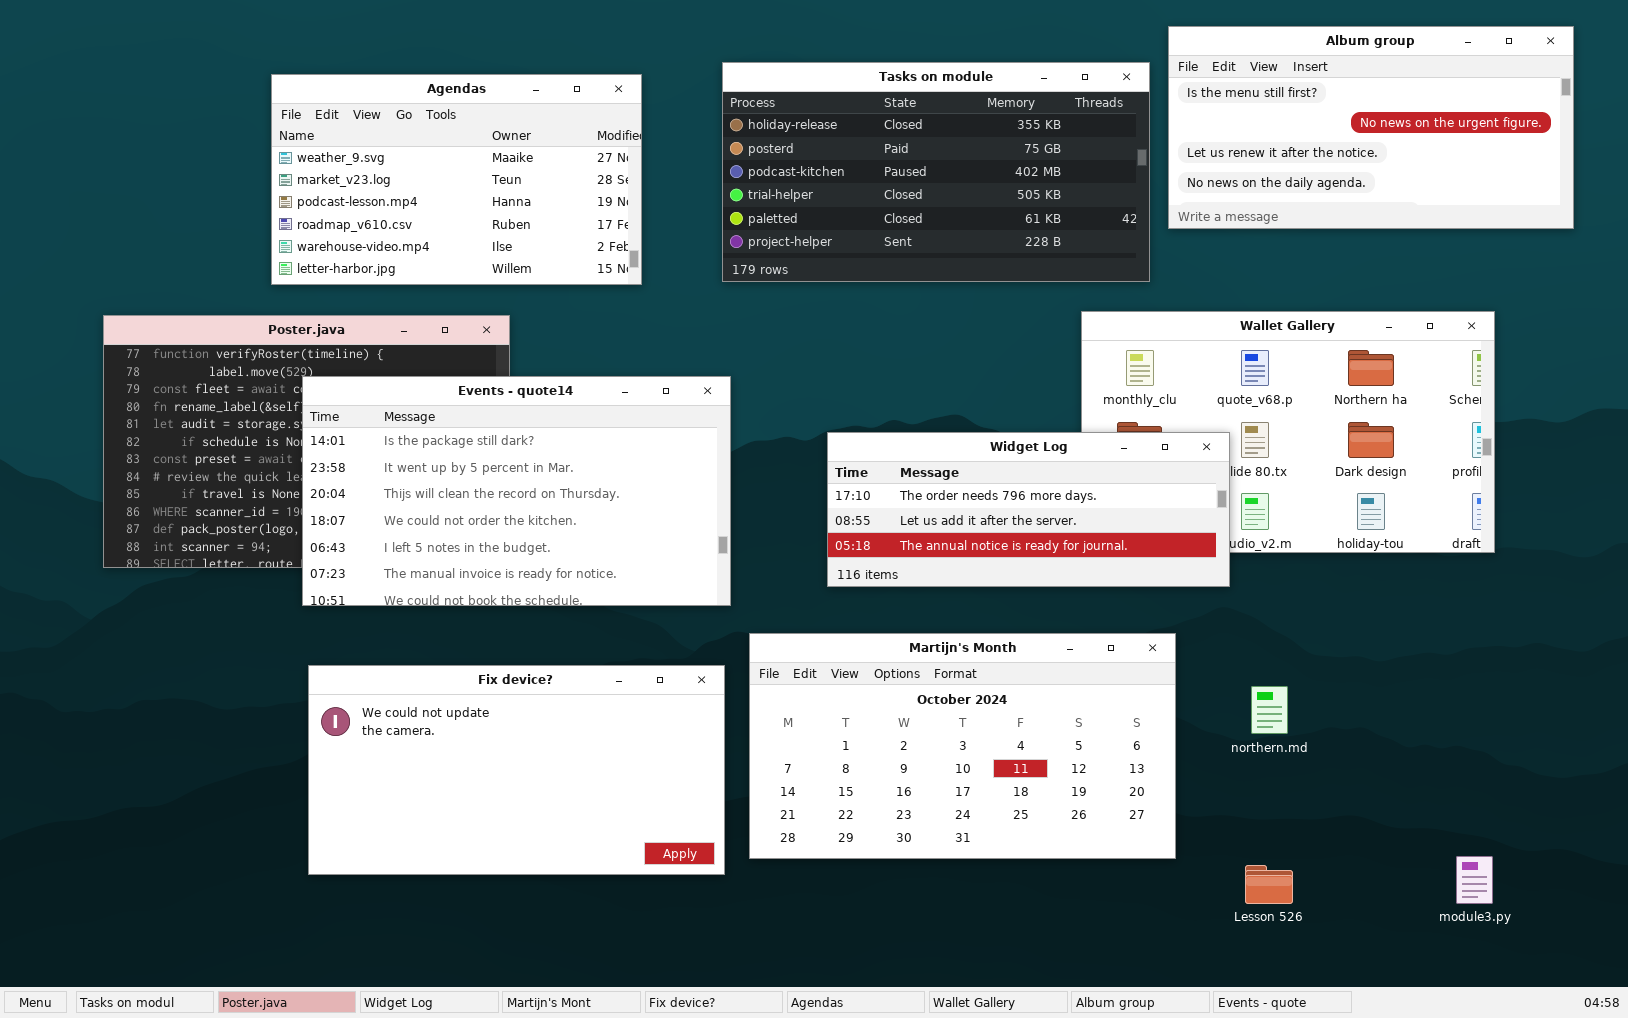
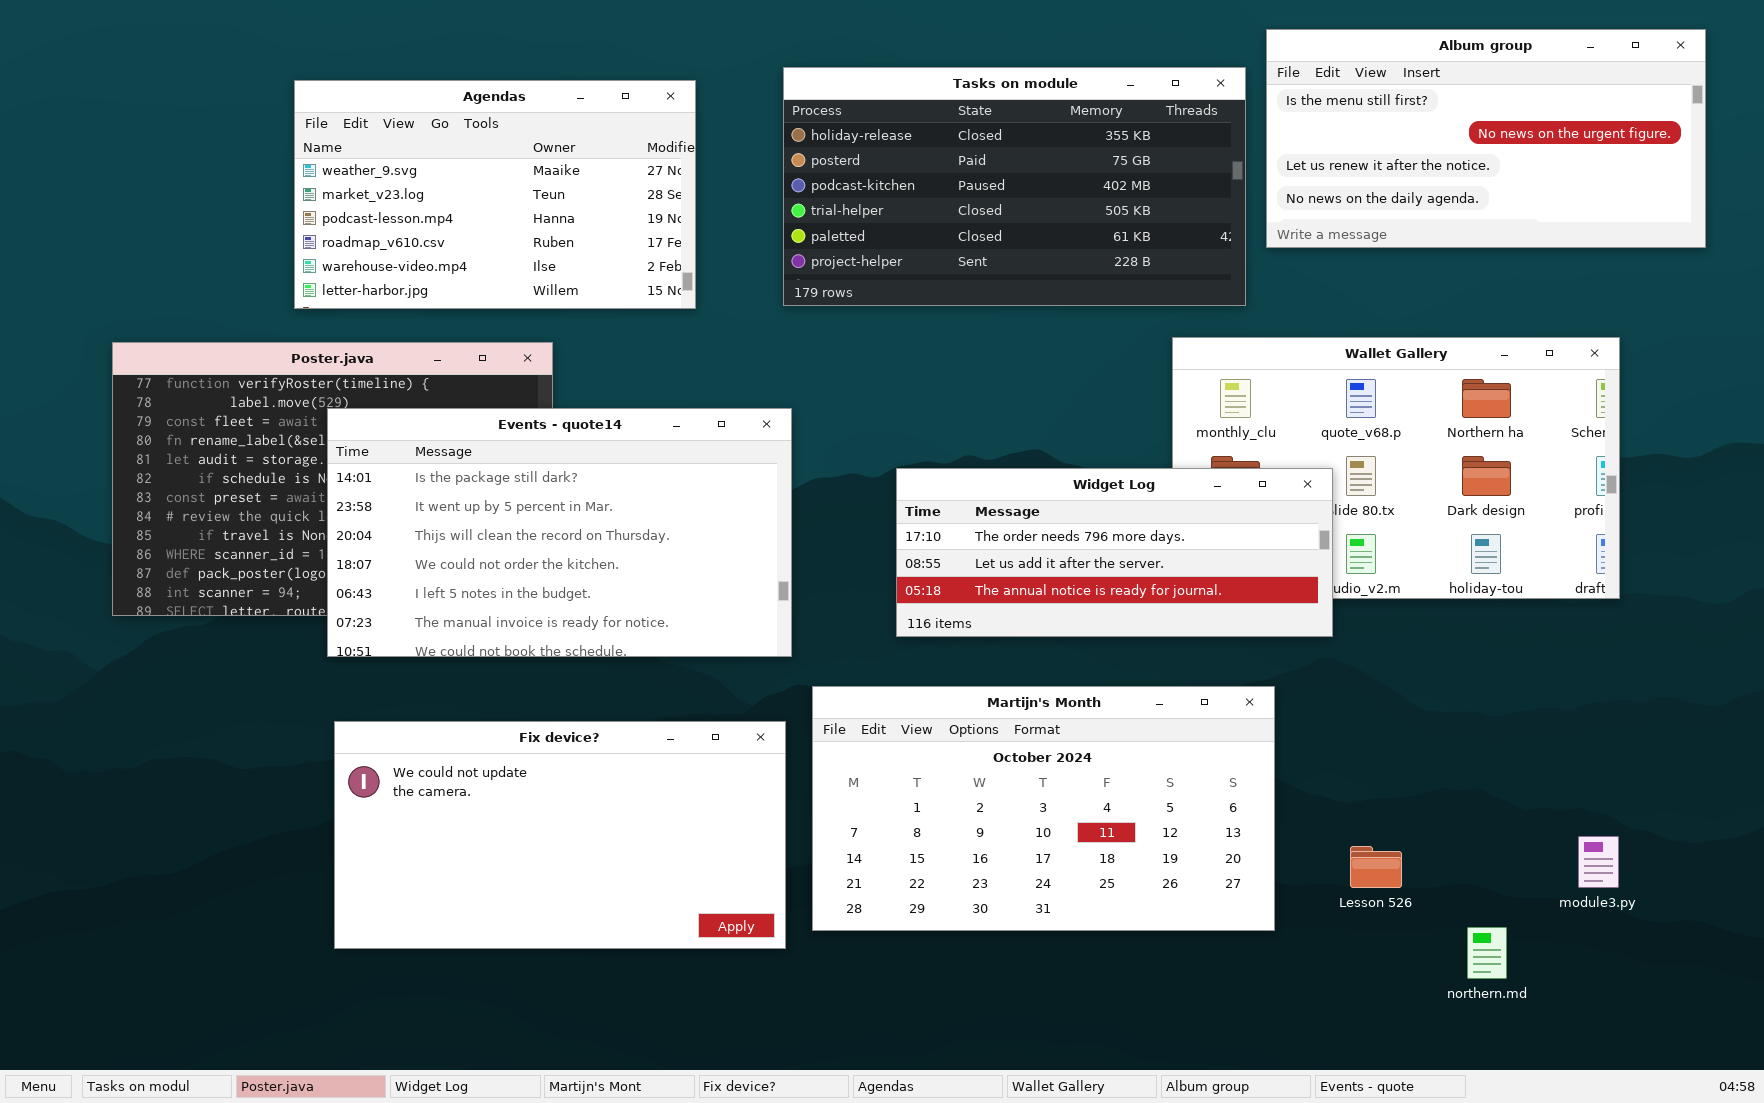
northern.md: [1251,686,1288,734] -> [1467,927,1507,979], moved
module3.py: [1456,856,1493,904] -> [1578,836,1619,888], moved
Lesson 526: [1245,865,1293,904] -> [1350,846,1402,888], moved

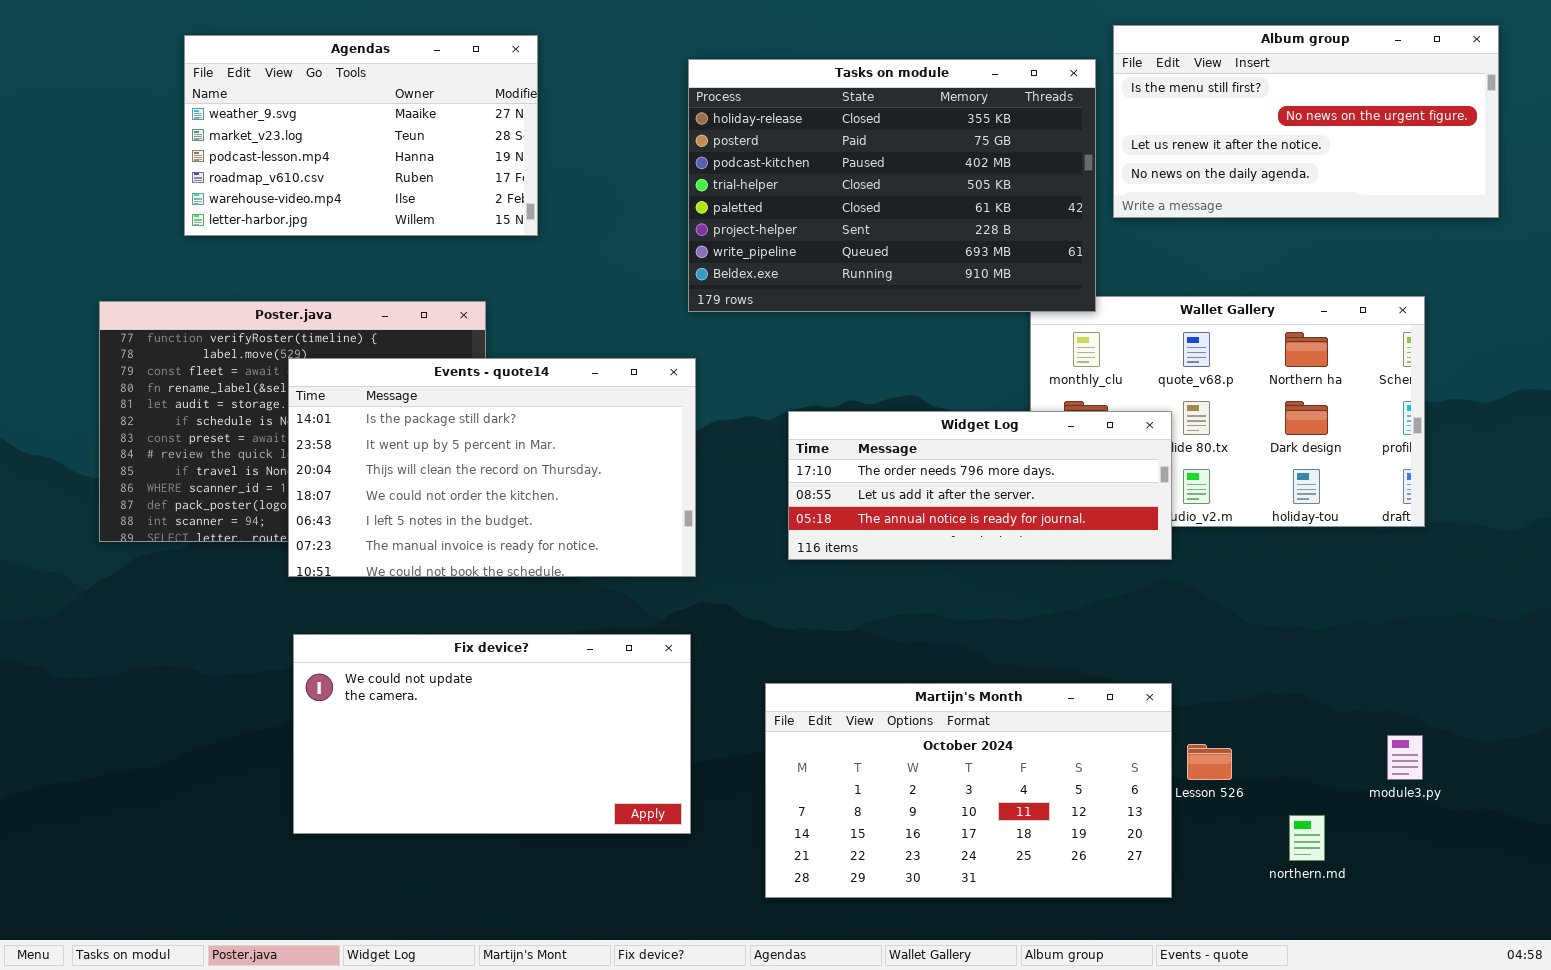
Tasks on module: [783,67,1246,306] -> [688,59,1096,312], resized
Agendas: [294,80,696,309] -> [184,35,538,236], moved
Martijn's Month: [812,686,1275,931] -> [765,683,1172,898], moved

